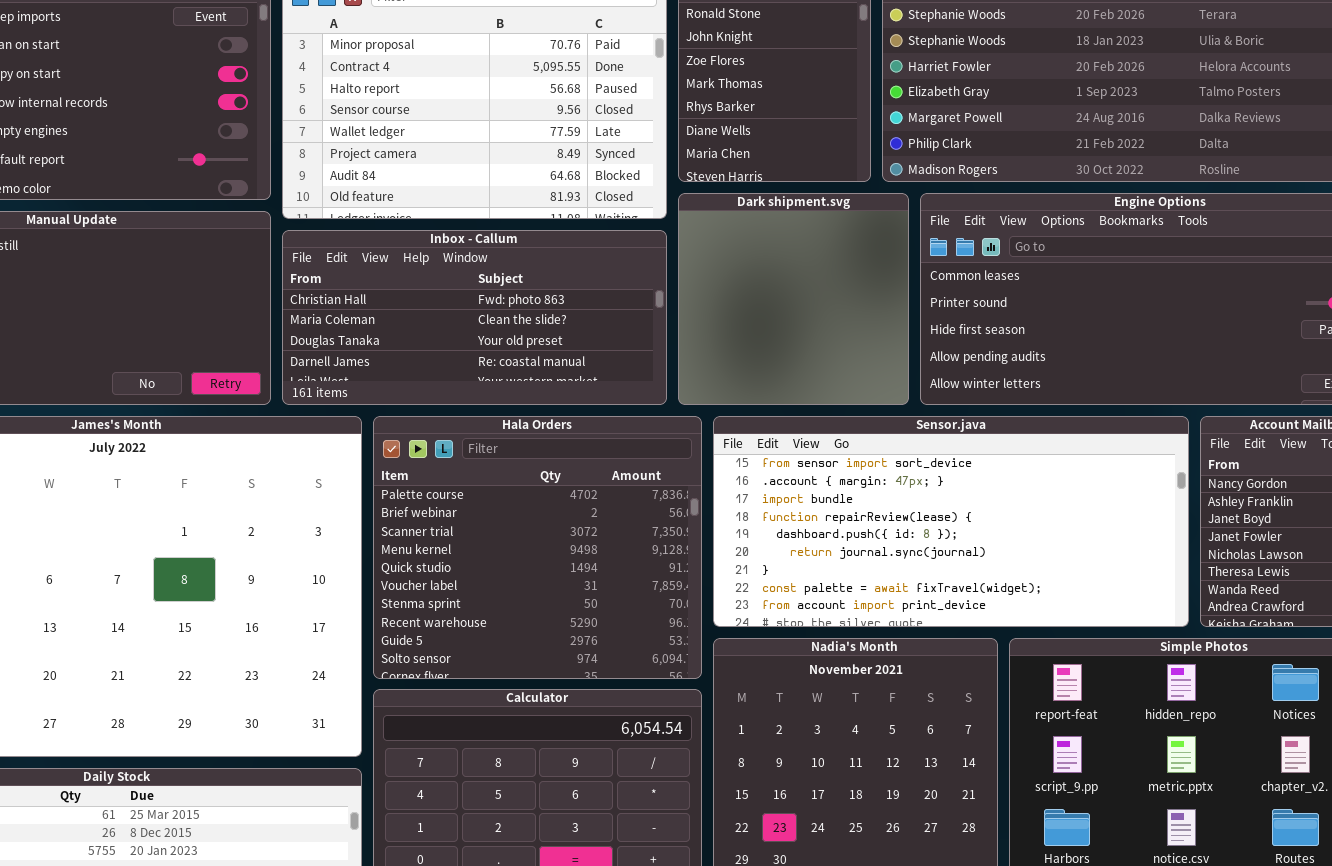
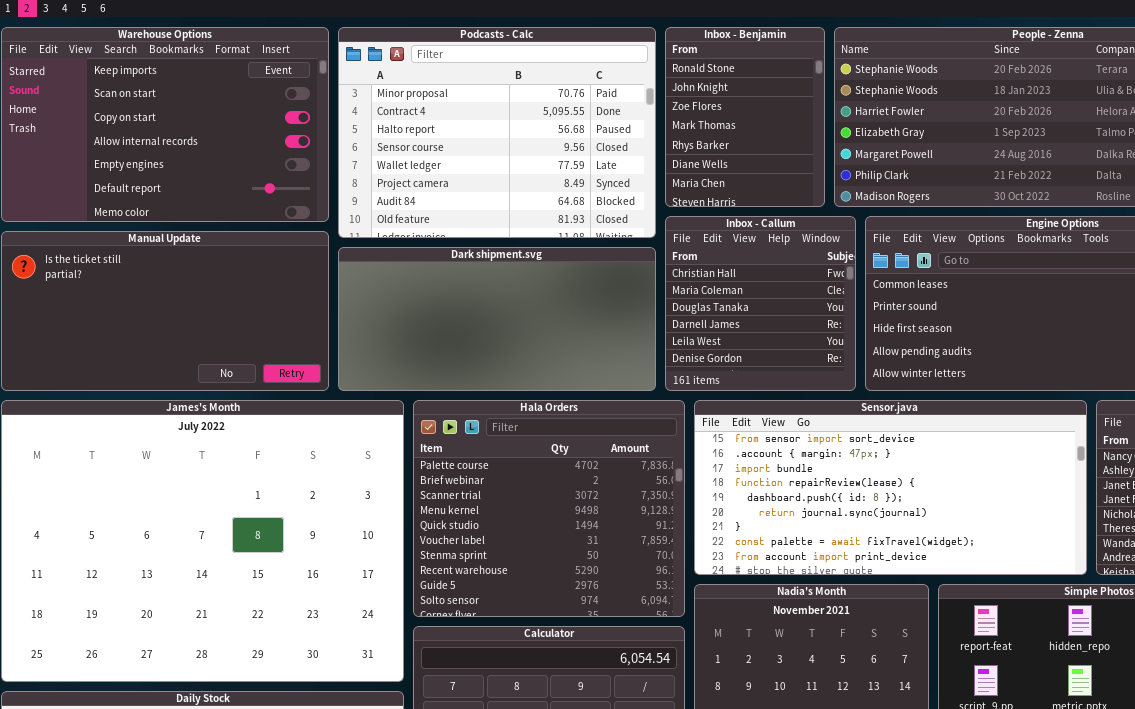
Dark shipment.svg: [678,193,909,405] -> [338,247,656,391], moved, resized
Inbox - Callum: [282,230,667,405] -> [665,216,856,391], moved, resized

